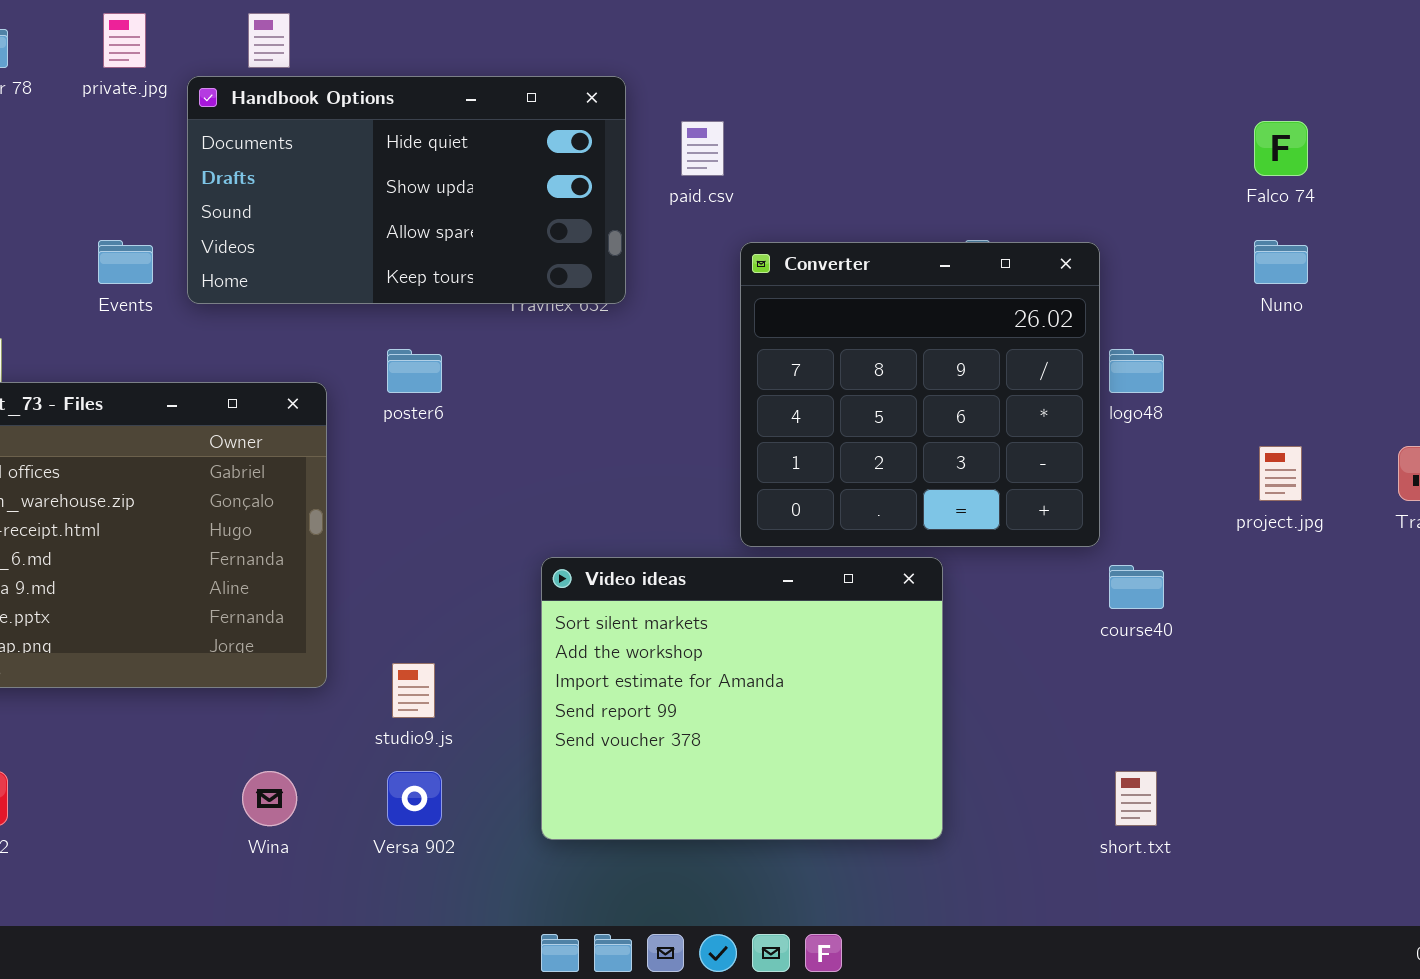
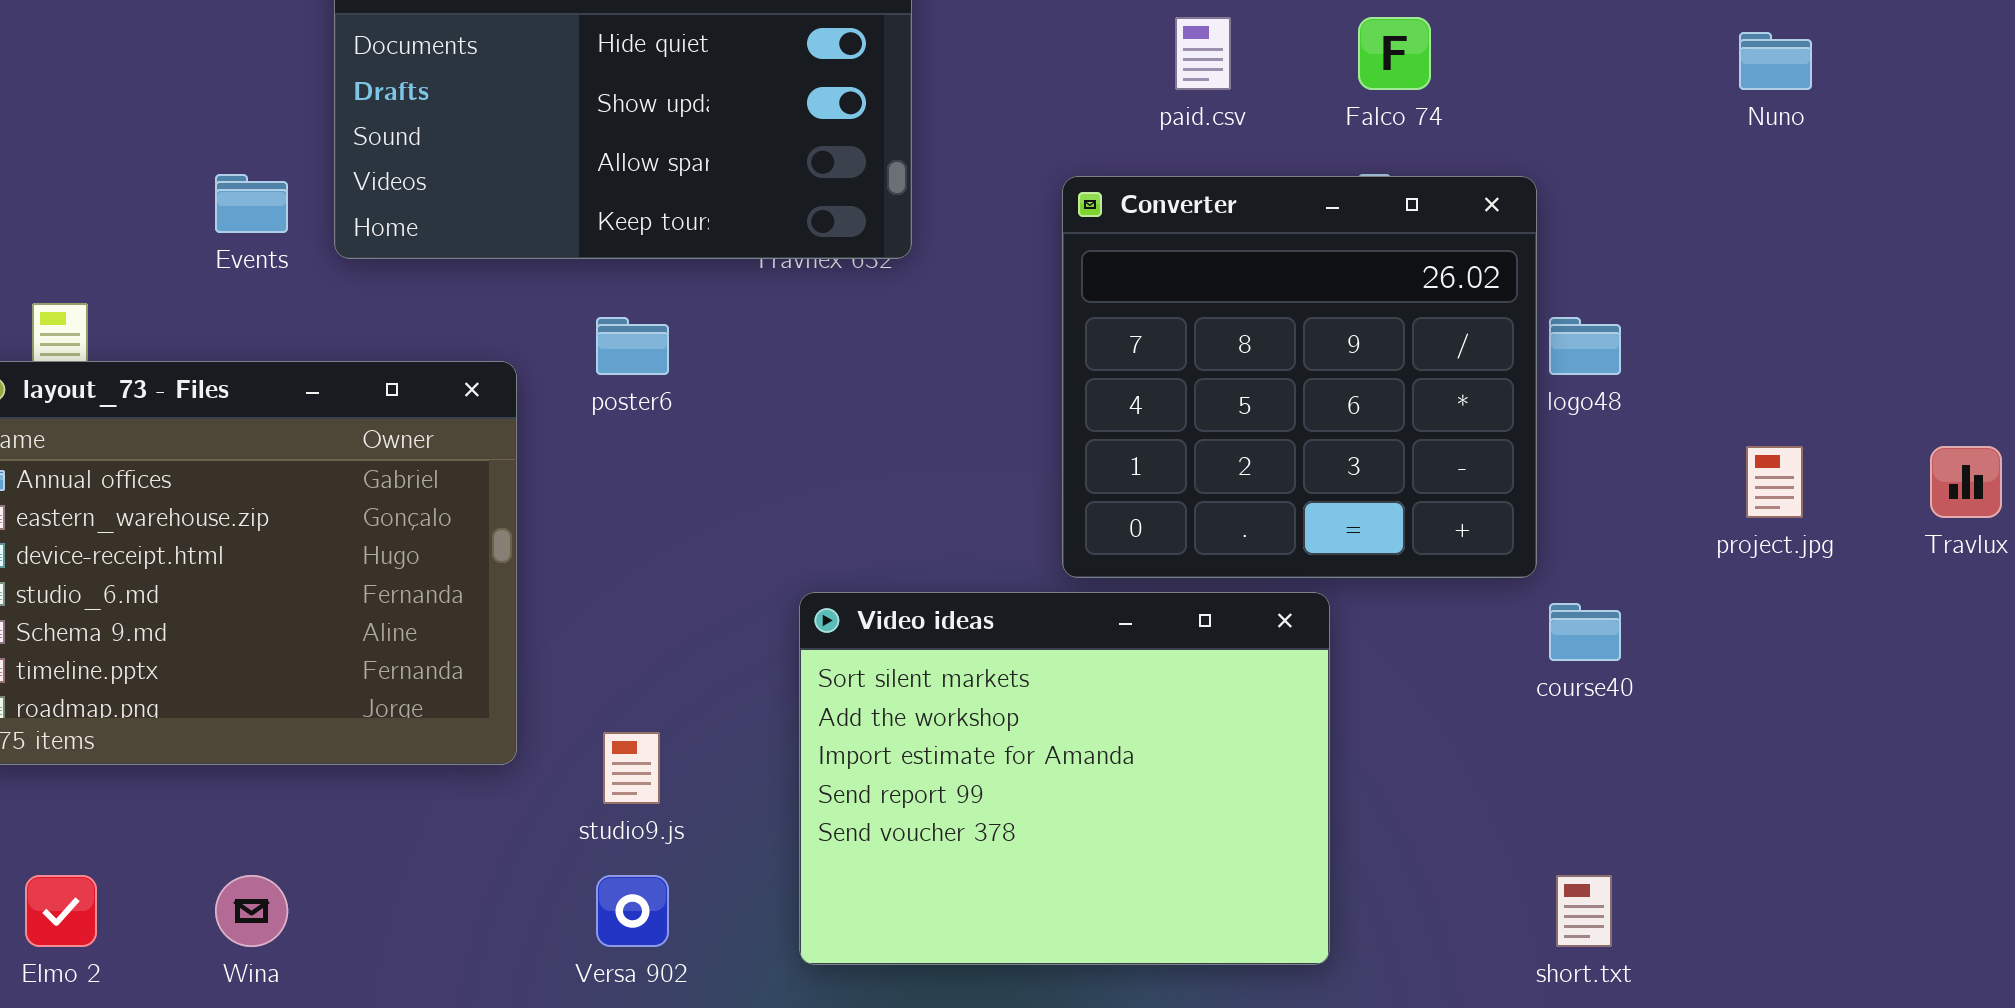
paid.csv: [681,121,724,176] -> [1175,17,1231,90], moved
Falco 74: [1254,121,1308,176] -> [1358,17,1431,90], moved
Nuno: [1254,240,1308,284] -> [1739,32,1812,90], moved
Wina: [242,771,297,826] -> [215,875,288,947], moved

